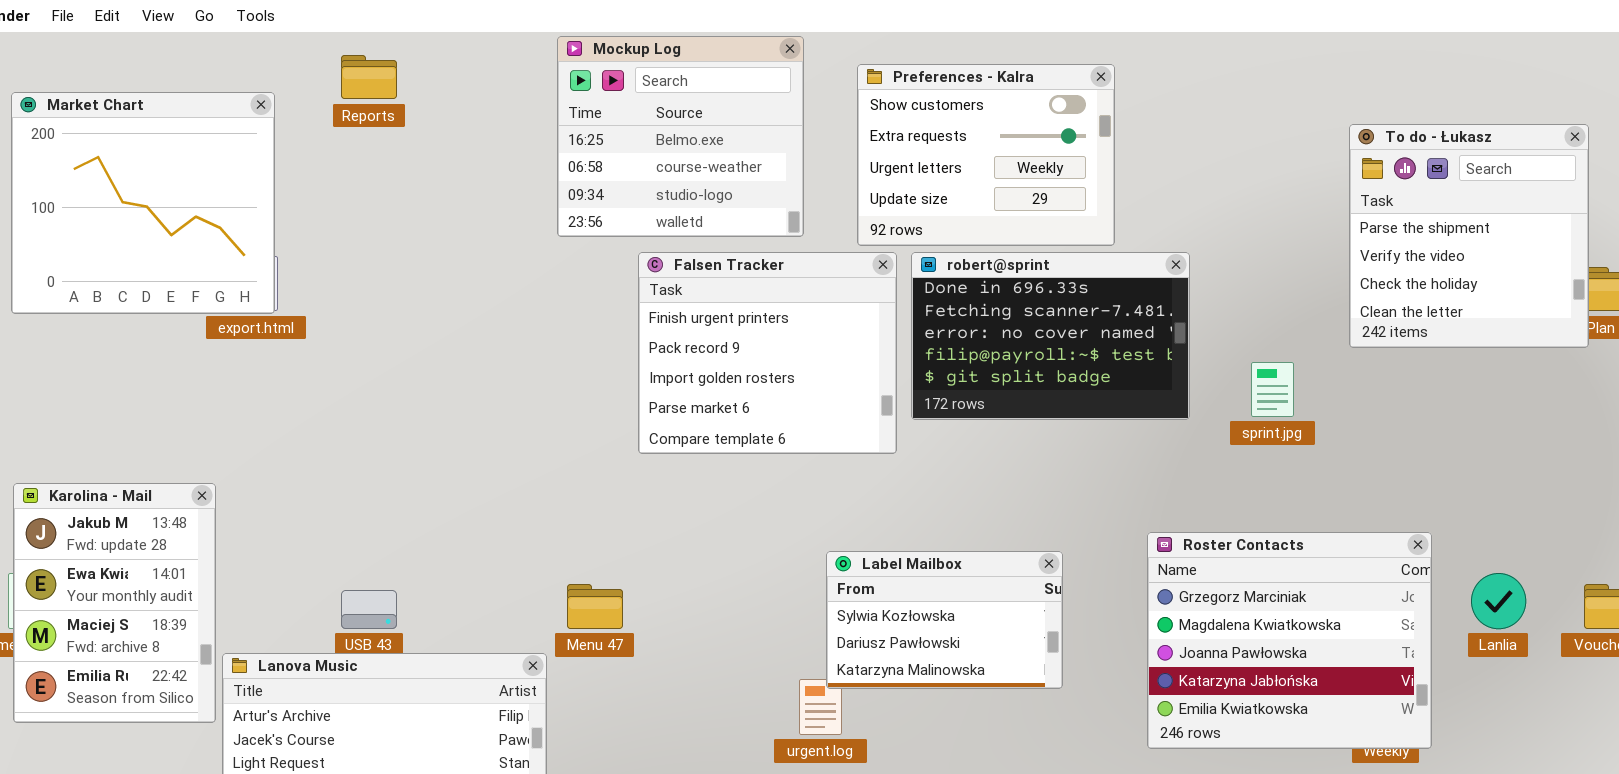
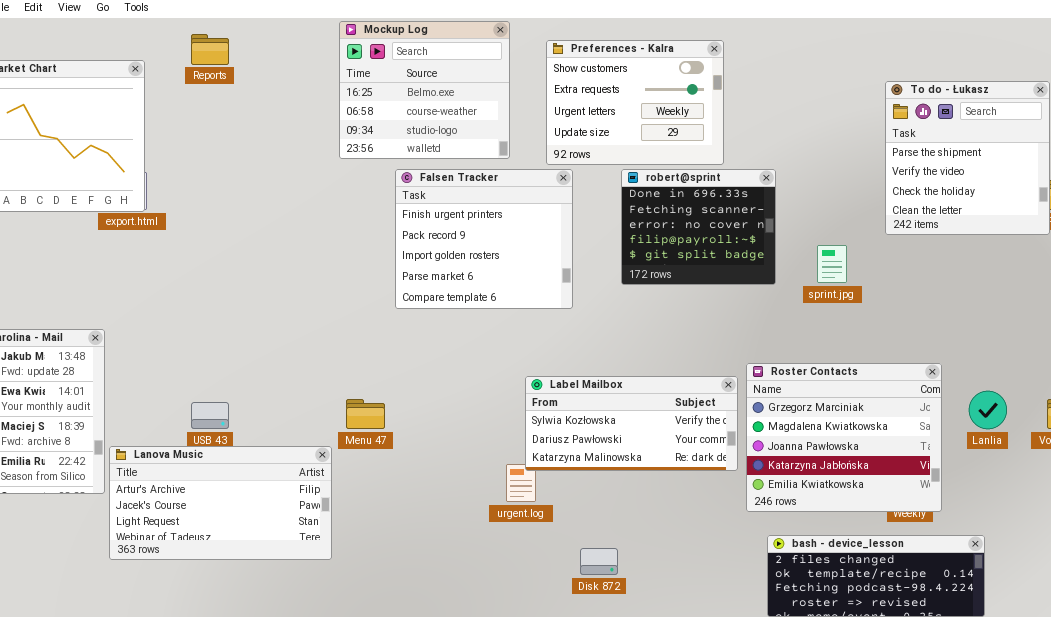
robert@sprint: [911,252,1190,420] -> [621,169,776,285], resized
Label Mailbox: [826,551,1063,689] -> [525,376,738,471], resized

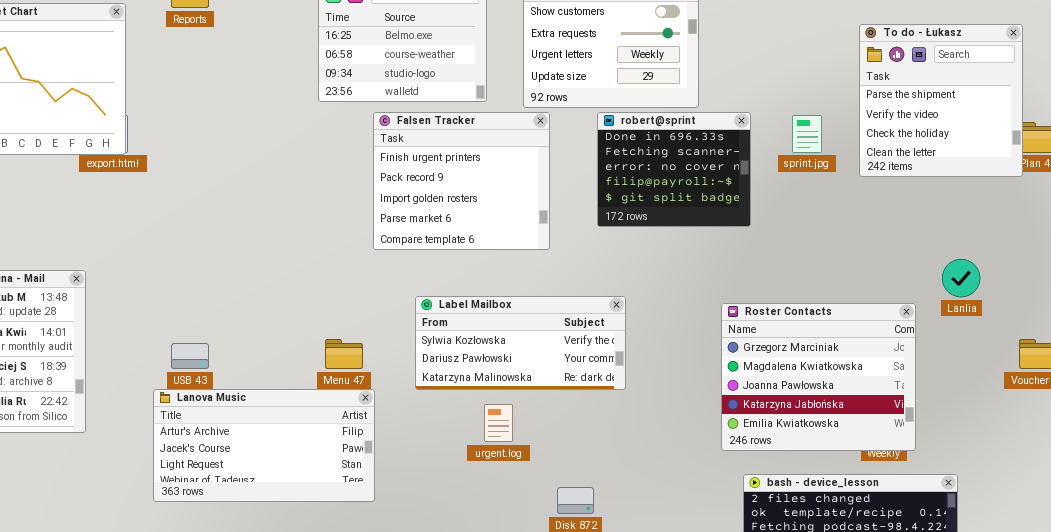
sprint.jpg: [817,245,847,283] -> [792,115,822,153], moved
Label Mailbox: [525,376,738,471] -> [415,296,626,390], moved
Lanlia: [969,391,1007,429] -> [942,259,980,297], moved
Lanova Music: [109,446,332,560] -> [153,389,375,502], moved

